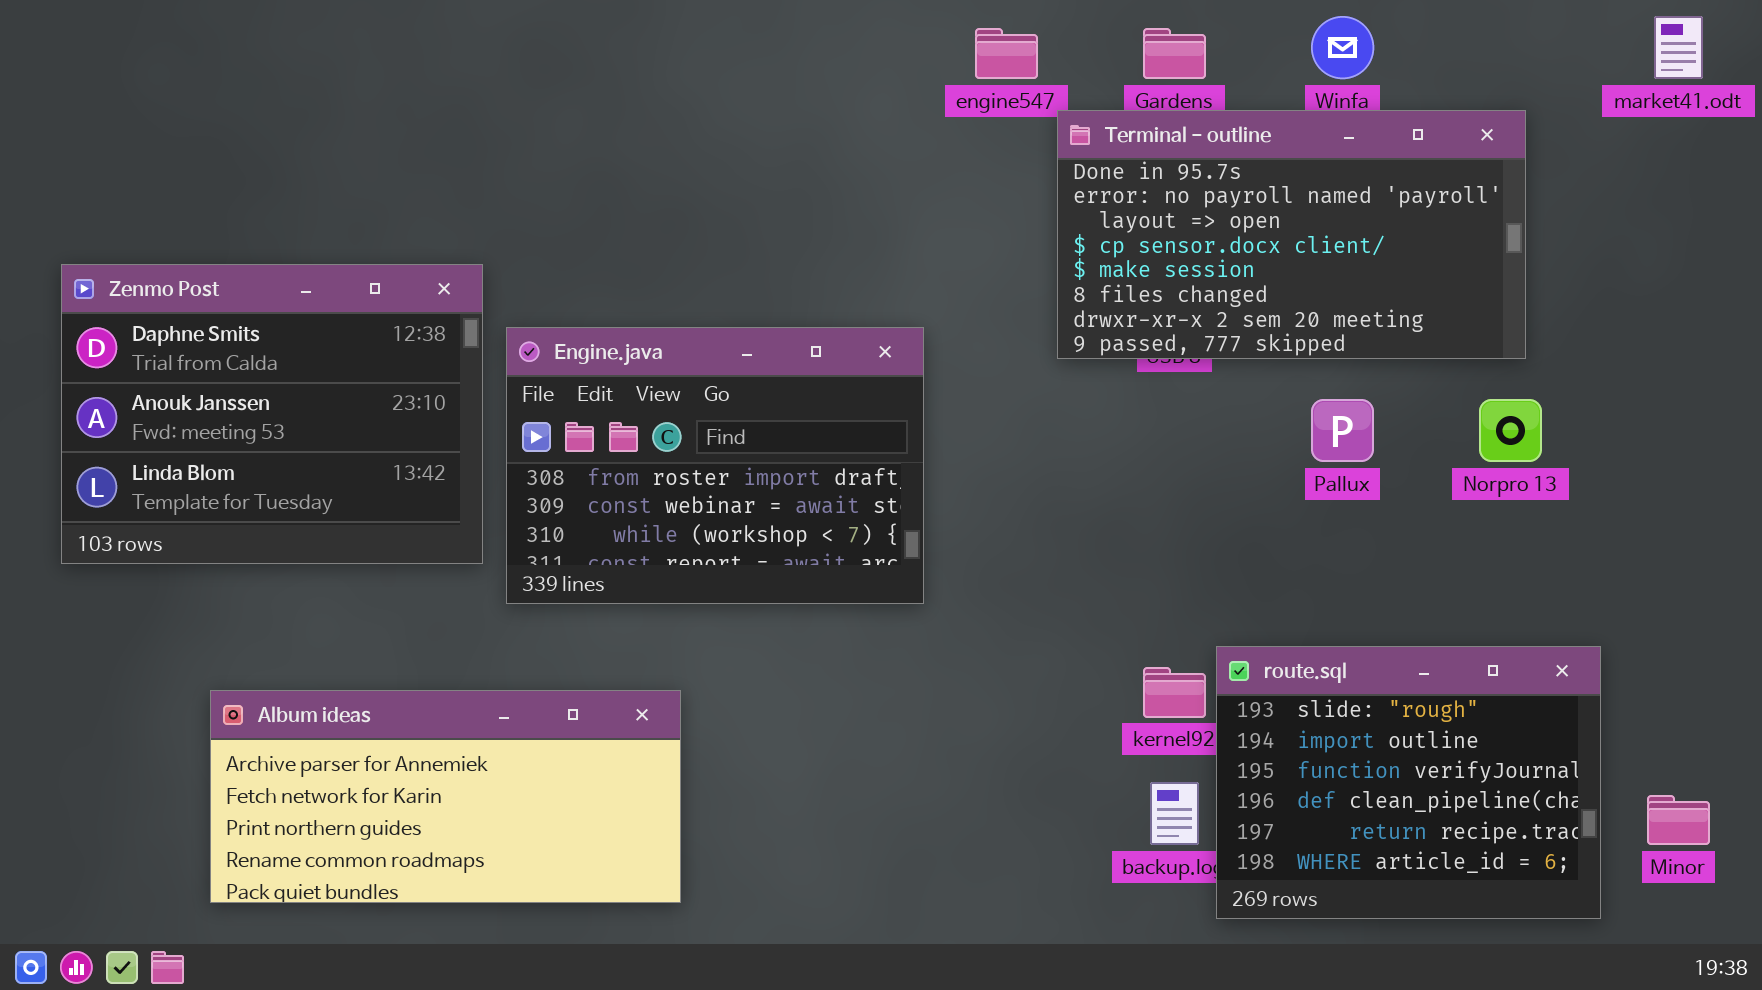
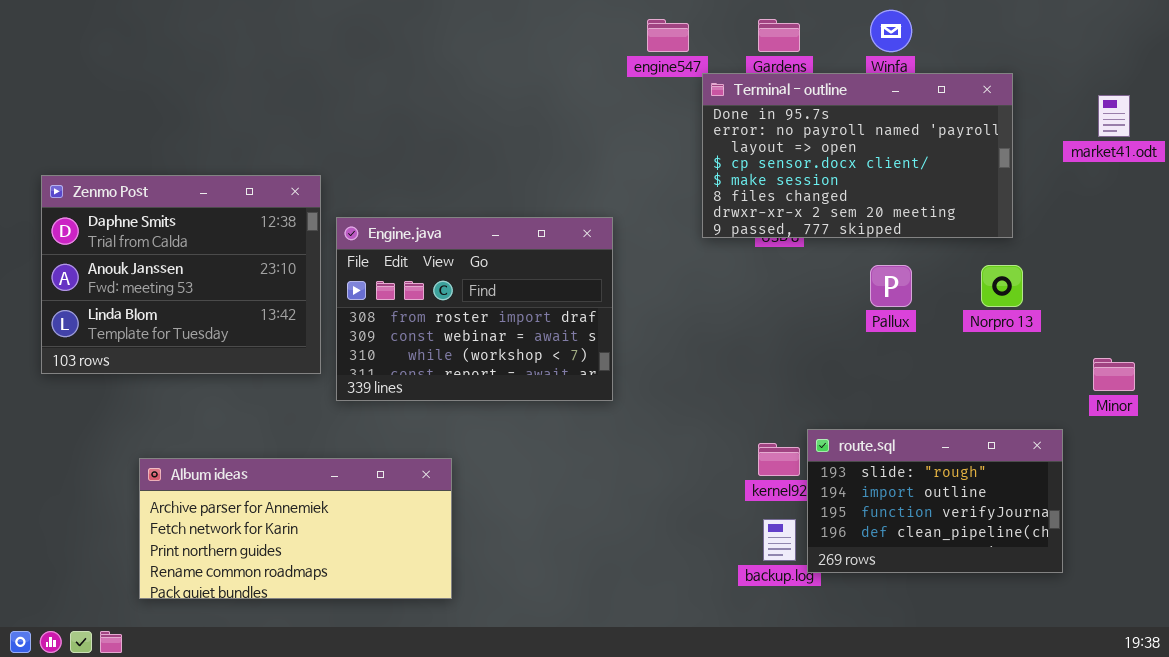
market41.odt: [1654,16,1703,79] -> [1098,95,1130,137], moved
route.sql: [1216,646,1601,919] -> [807,429,1063,573], resized
Minor: [1647,795,1710,845] -> [1093,358,1135,391], moved

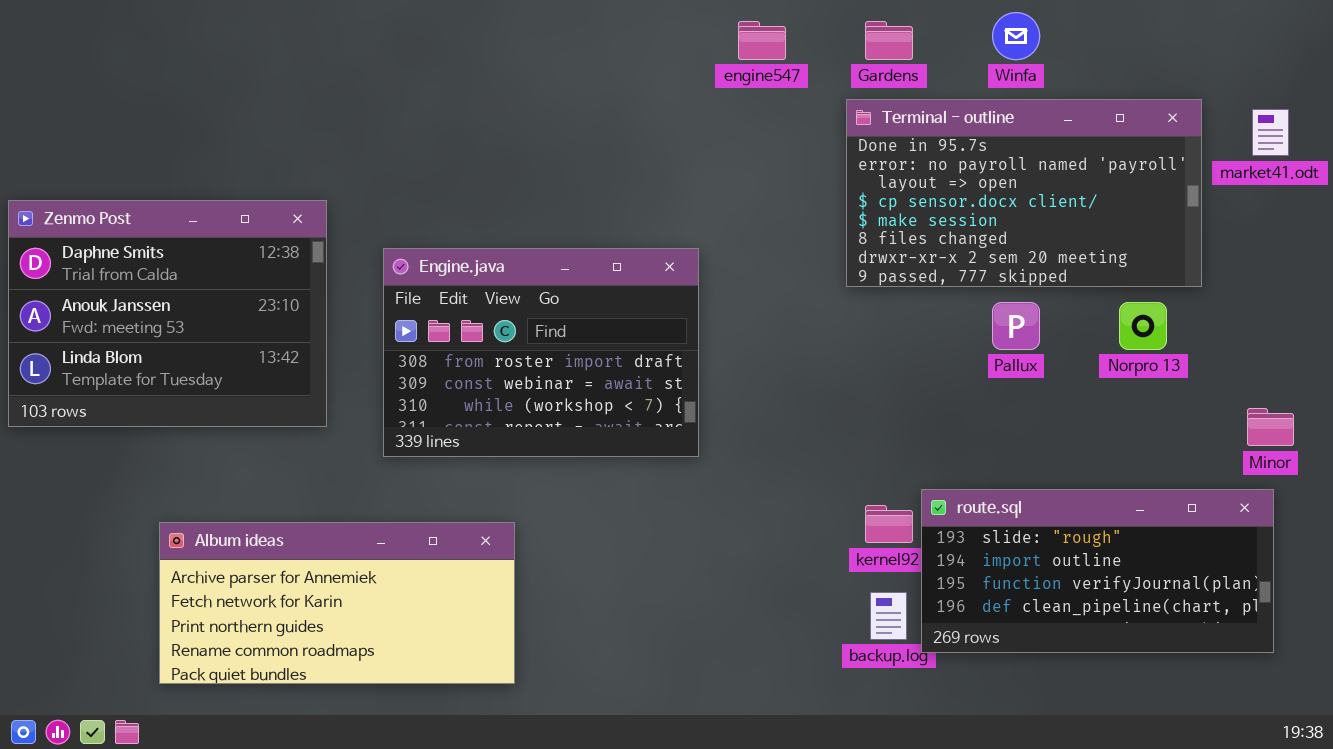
Terminal - outline: [702,73,1013,238] -> [846,99,1202,287], moved
Zenmo Post: [41,175,321,374] -> [8,200,327,427], moved
route.sql: [807,429,1063,573] -> [921,489,1274,653], resized

